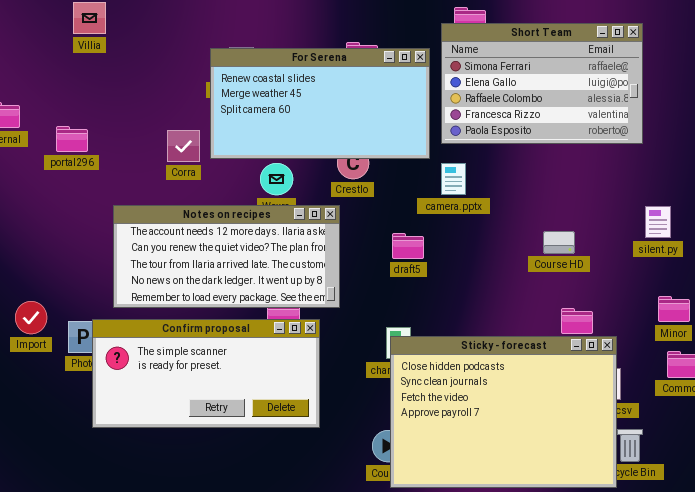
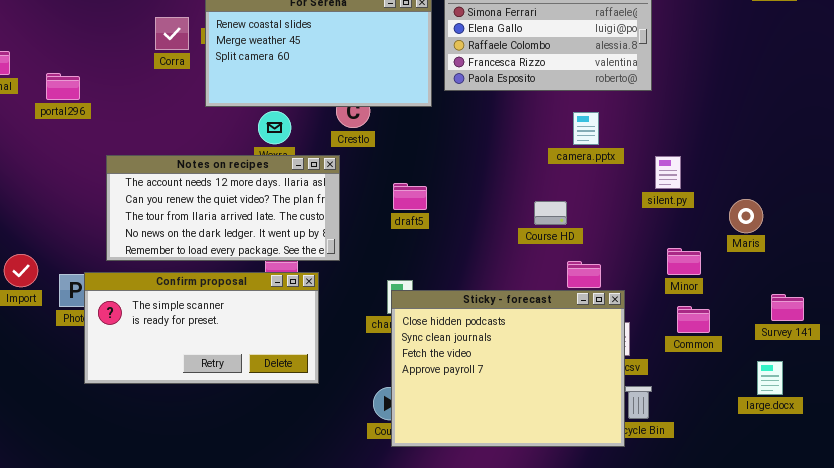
Corra: [167,130,200,162] -> [155,17,189,50], moved
camera.pptx: [441,163,466,195] -> [573,112,599,145], moved
Course HD: [543,231,575,254] -> [534,201,567,225], moved

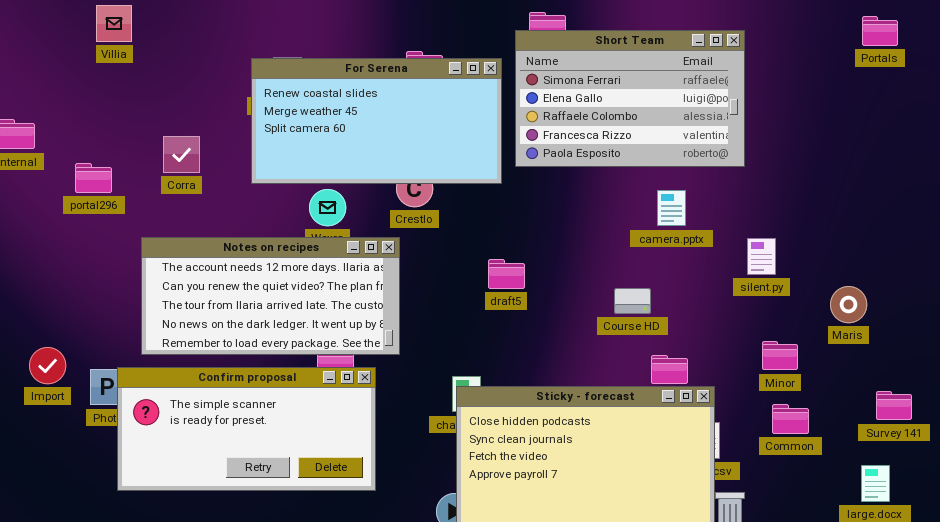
Corra: [155,17,189,50] -> [163,136,200,173], moved
portal296: [46,73,80,100] -> [75,163,112,193], moved
draft5: [393,183,427,210] -> [488,259,525,289], moved

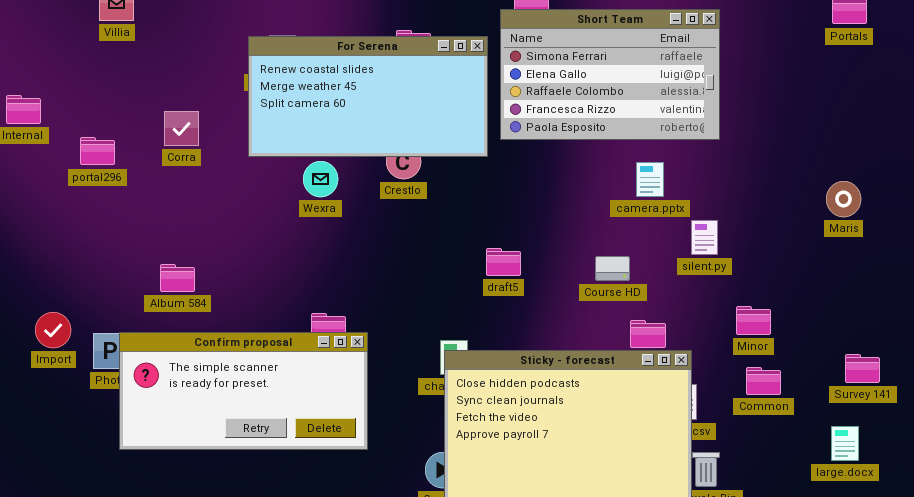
Notes on recipes: [141,237,400,355] -> none, closed
silent.py: [747,238,776,275] -> [691,220,718,255], moved
draft5: [488,259,525,289] -> [486,248,521,276], moved
Maris: [830,286,867,323] -> [826,181,861,217], moved

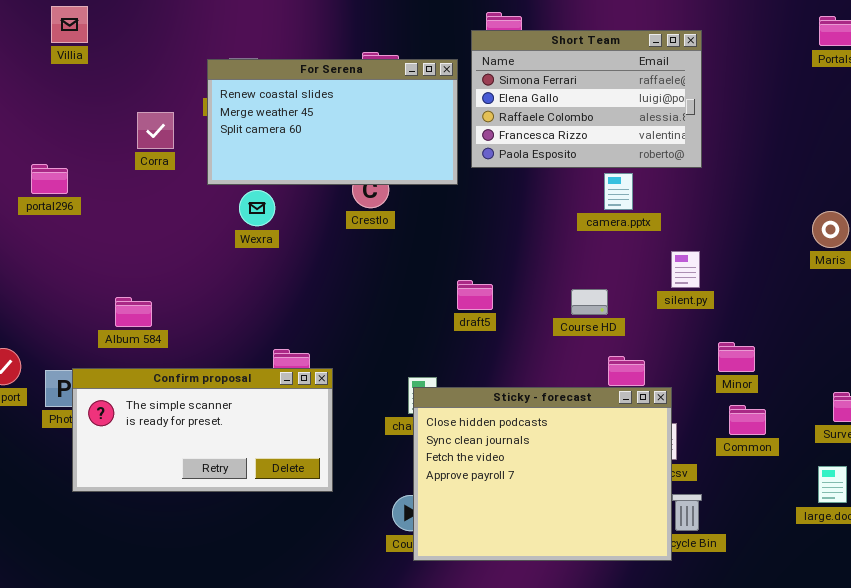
Corra: [164,111,199,146] -> [137,112,174,149], moved
Wexra: [303,161,338,197] -> [239,190,275,226], moved
camera.pptx: [636,162,664,197] -> [604,173,633,210], moved

